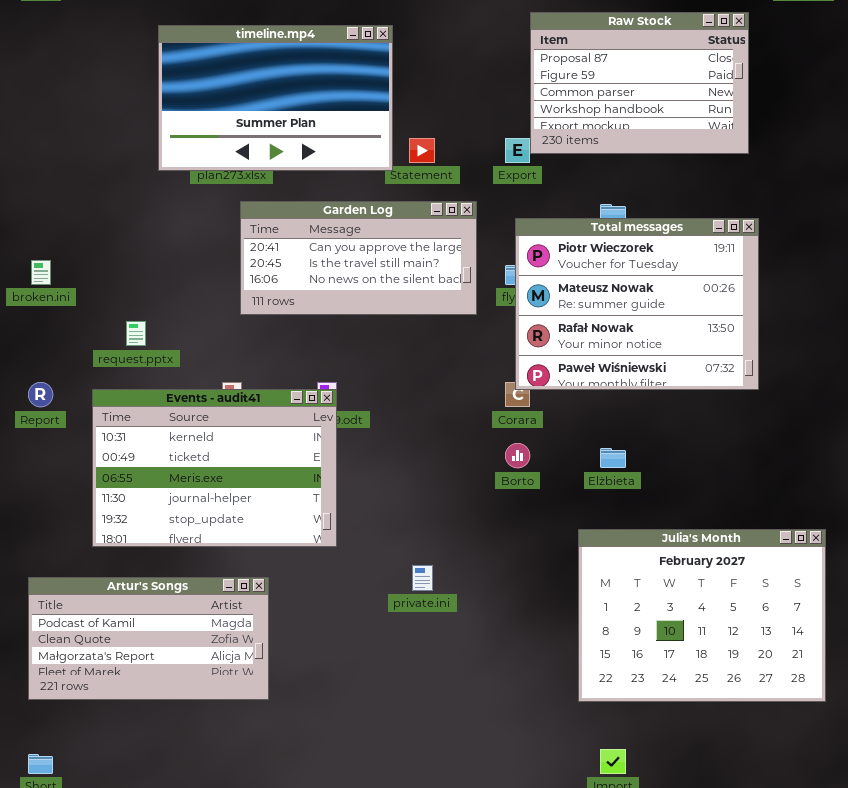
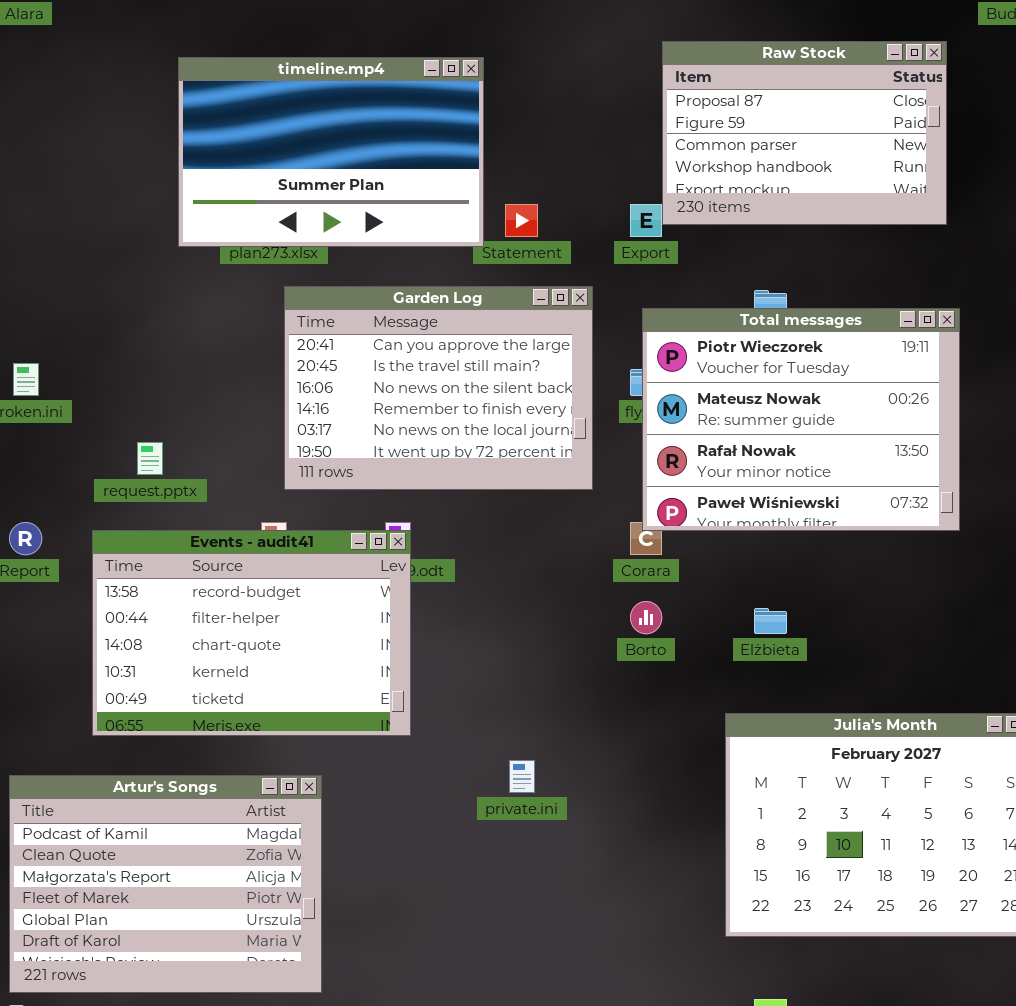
Garden Log: [240,201,477,315] -> [284,286,593,490], resized
Events - audit41: [92,389,337,547] -> [92,530,411,736], scrolled up 3 rows
Artur's Songs: [28,577,269,700] -> [9,775,322,993], resized

